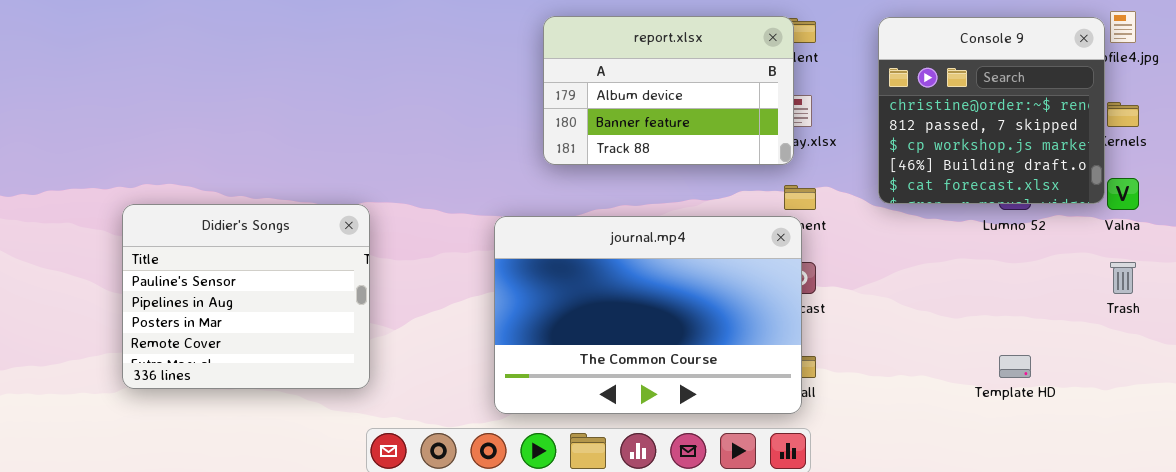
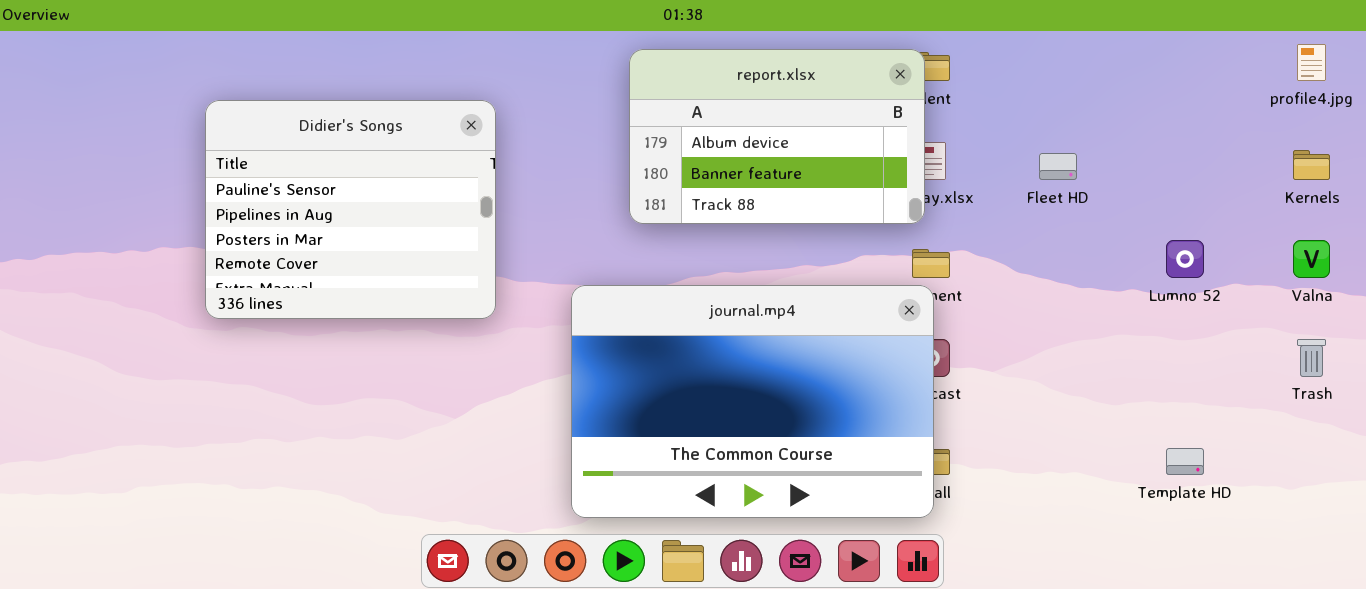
Console 9: [878,17,1105,204] -> none, closed
Didier's Songs: [122,204,370,389] -> [205,100,496,319], moved

